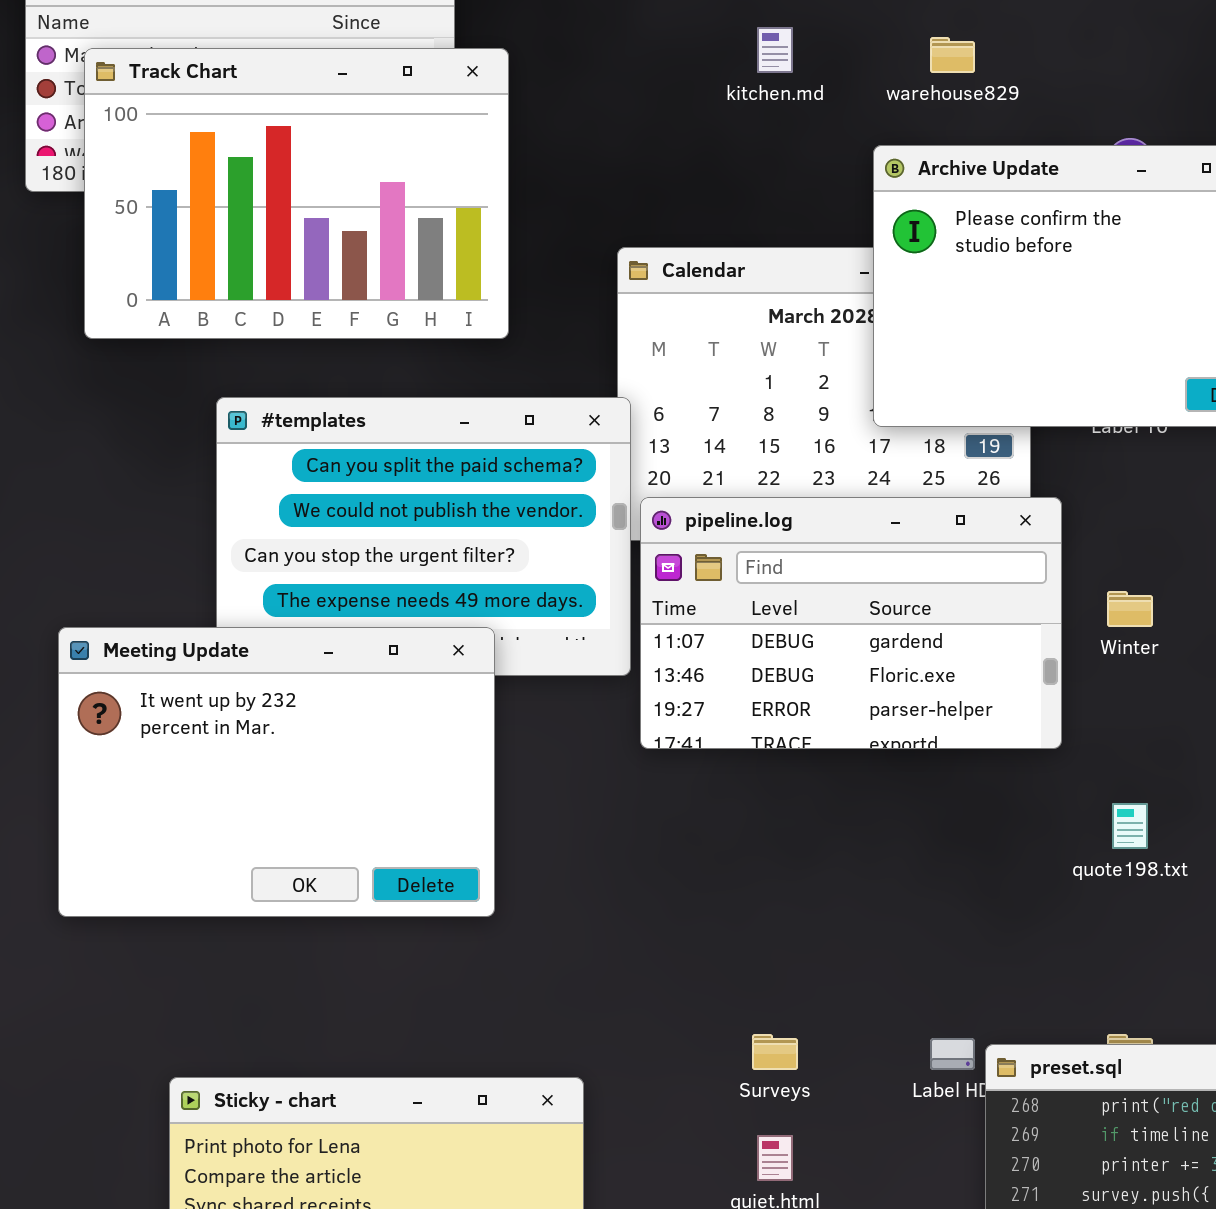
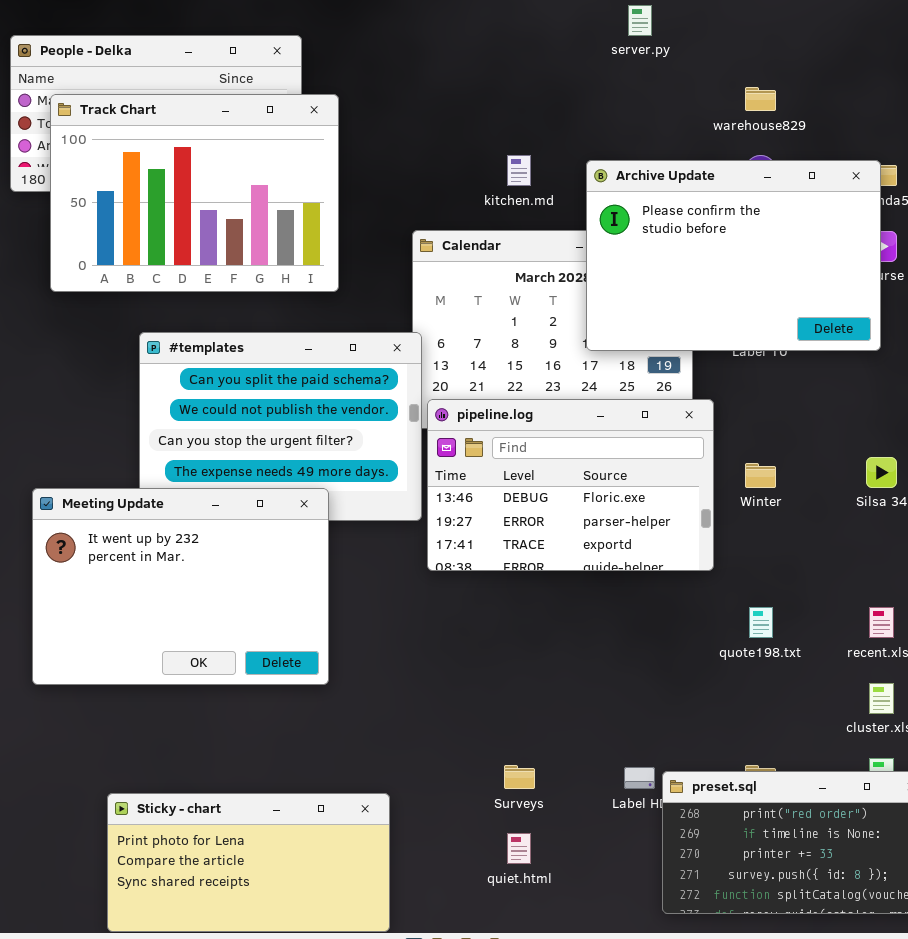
kitchen.md: [757,27,793,73] -> [507,155,531,186], moved
warehouse829: [930,37,975,73] -> [745,87,776,111], moved
pipeline.log: [640,497,1062,749] -> [427,399,714,571], scrolled down 1 row

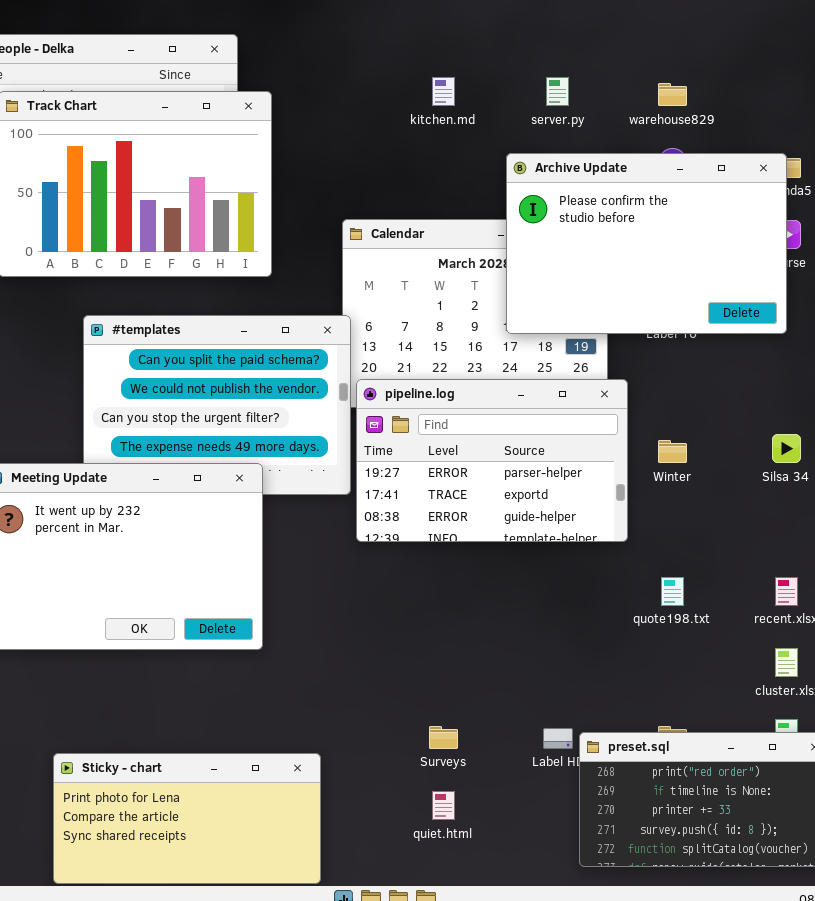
server.py: [628,5,652,36] -> [546,77,569,106], moved
kitchen.md: [507,155,531,186] -> [432,77,455,106], moved
pipeline.log: [427,399,714,571] -> [356,379,628,542], scrolled down 1 row

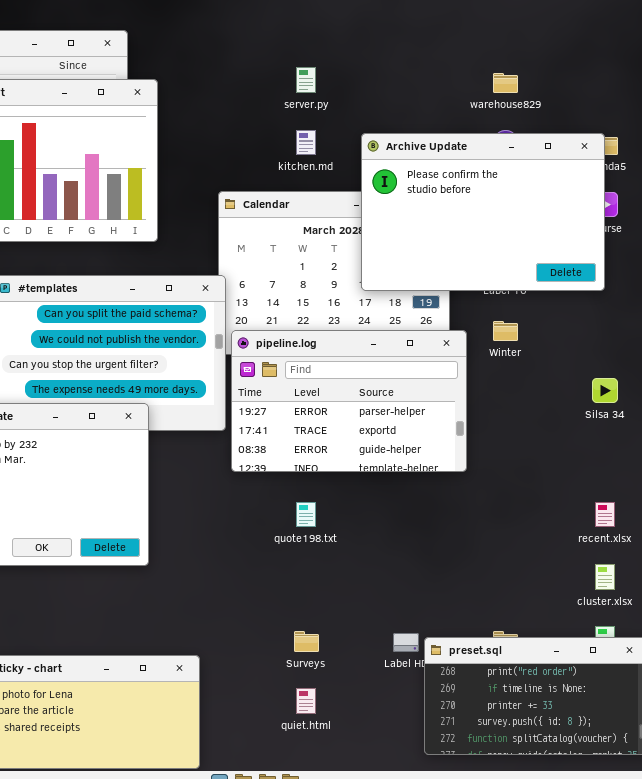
kitchen.md: [432,77,455,106] -> [296,130,316,155], moved
server.py: [546,77,569,106] -> [296,67,316,93], moved
Winter: [658,440,687,463] -> [493,321,518,341], moved
quote198.txt: [661,577,684,606] -> [296,502,316,527], moved

